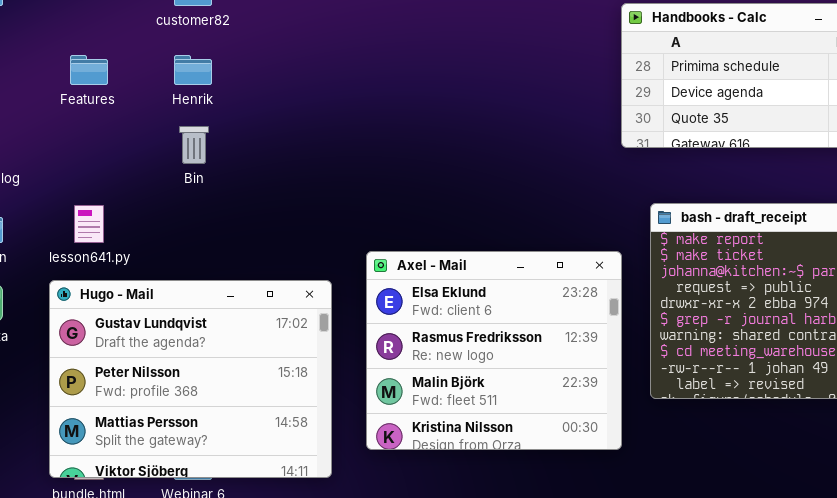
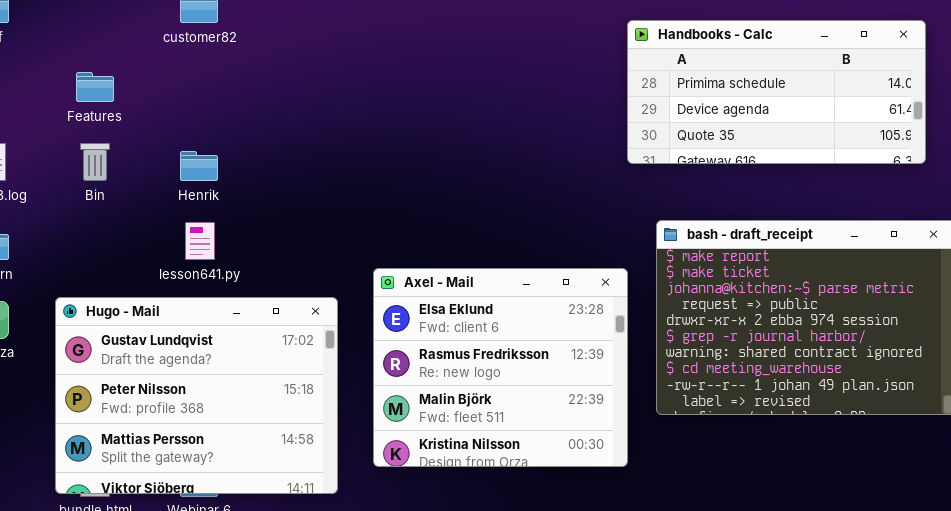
Henrik: [174,55,212,85] -> [180,151,218,181], moved
Bin: [179,126,209,164] -> [80,143,110,181], moved
lesson641.py: [74,205,104,243] -> [185,222,215,260], moved

